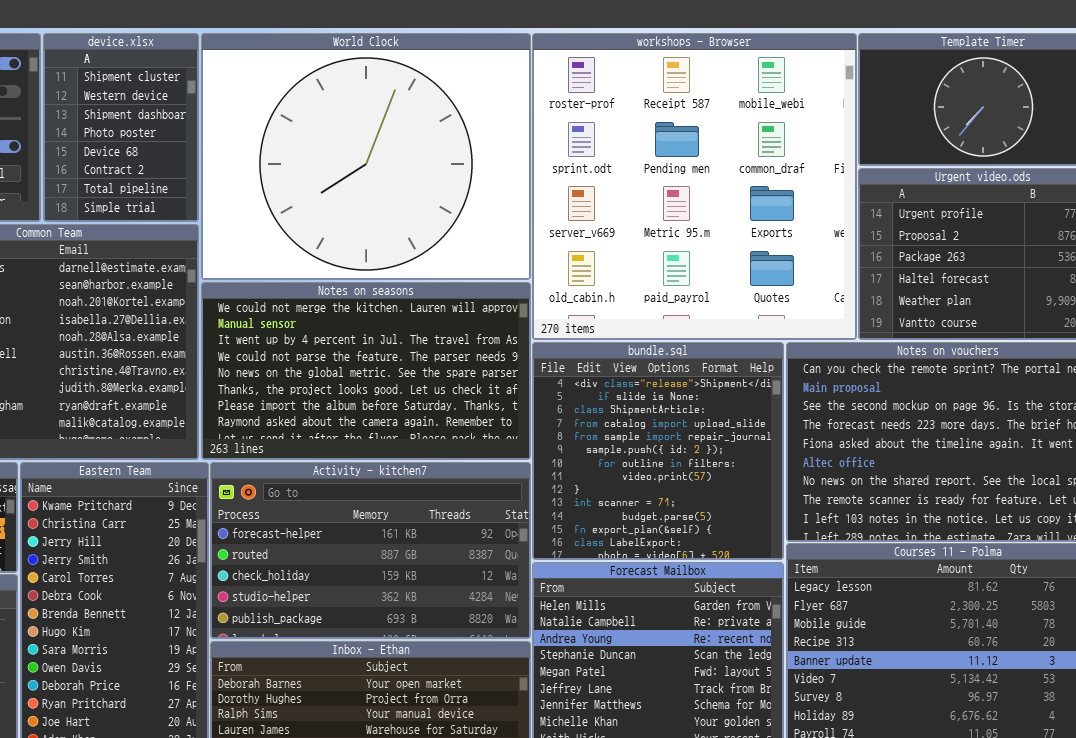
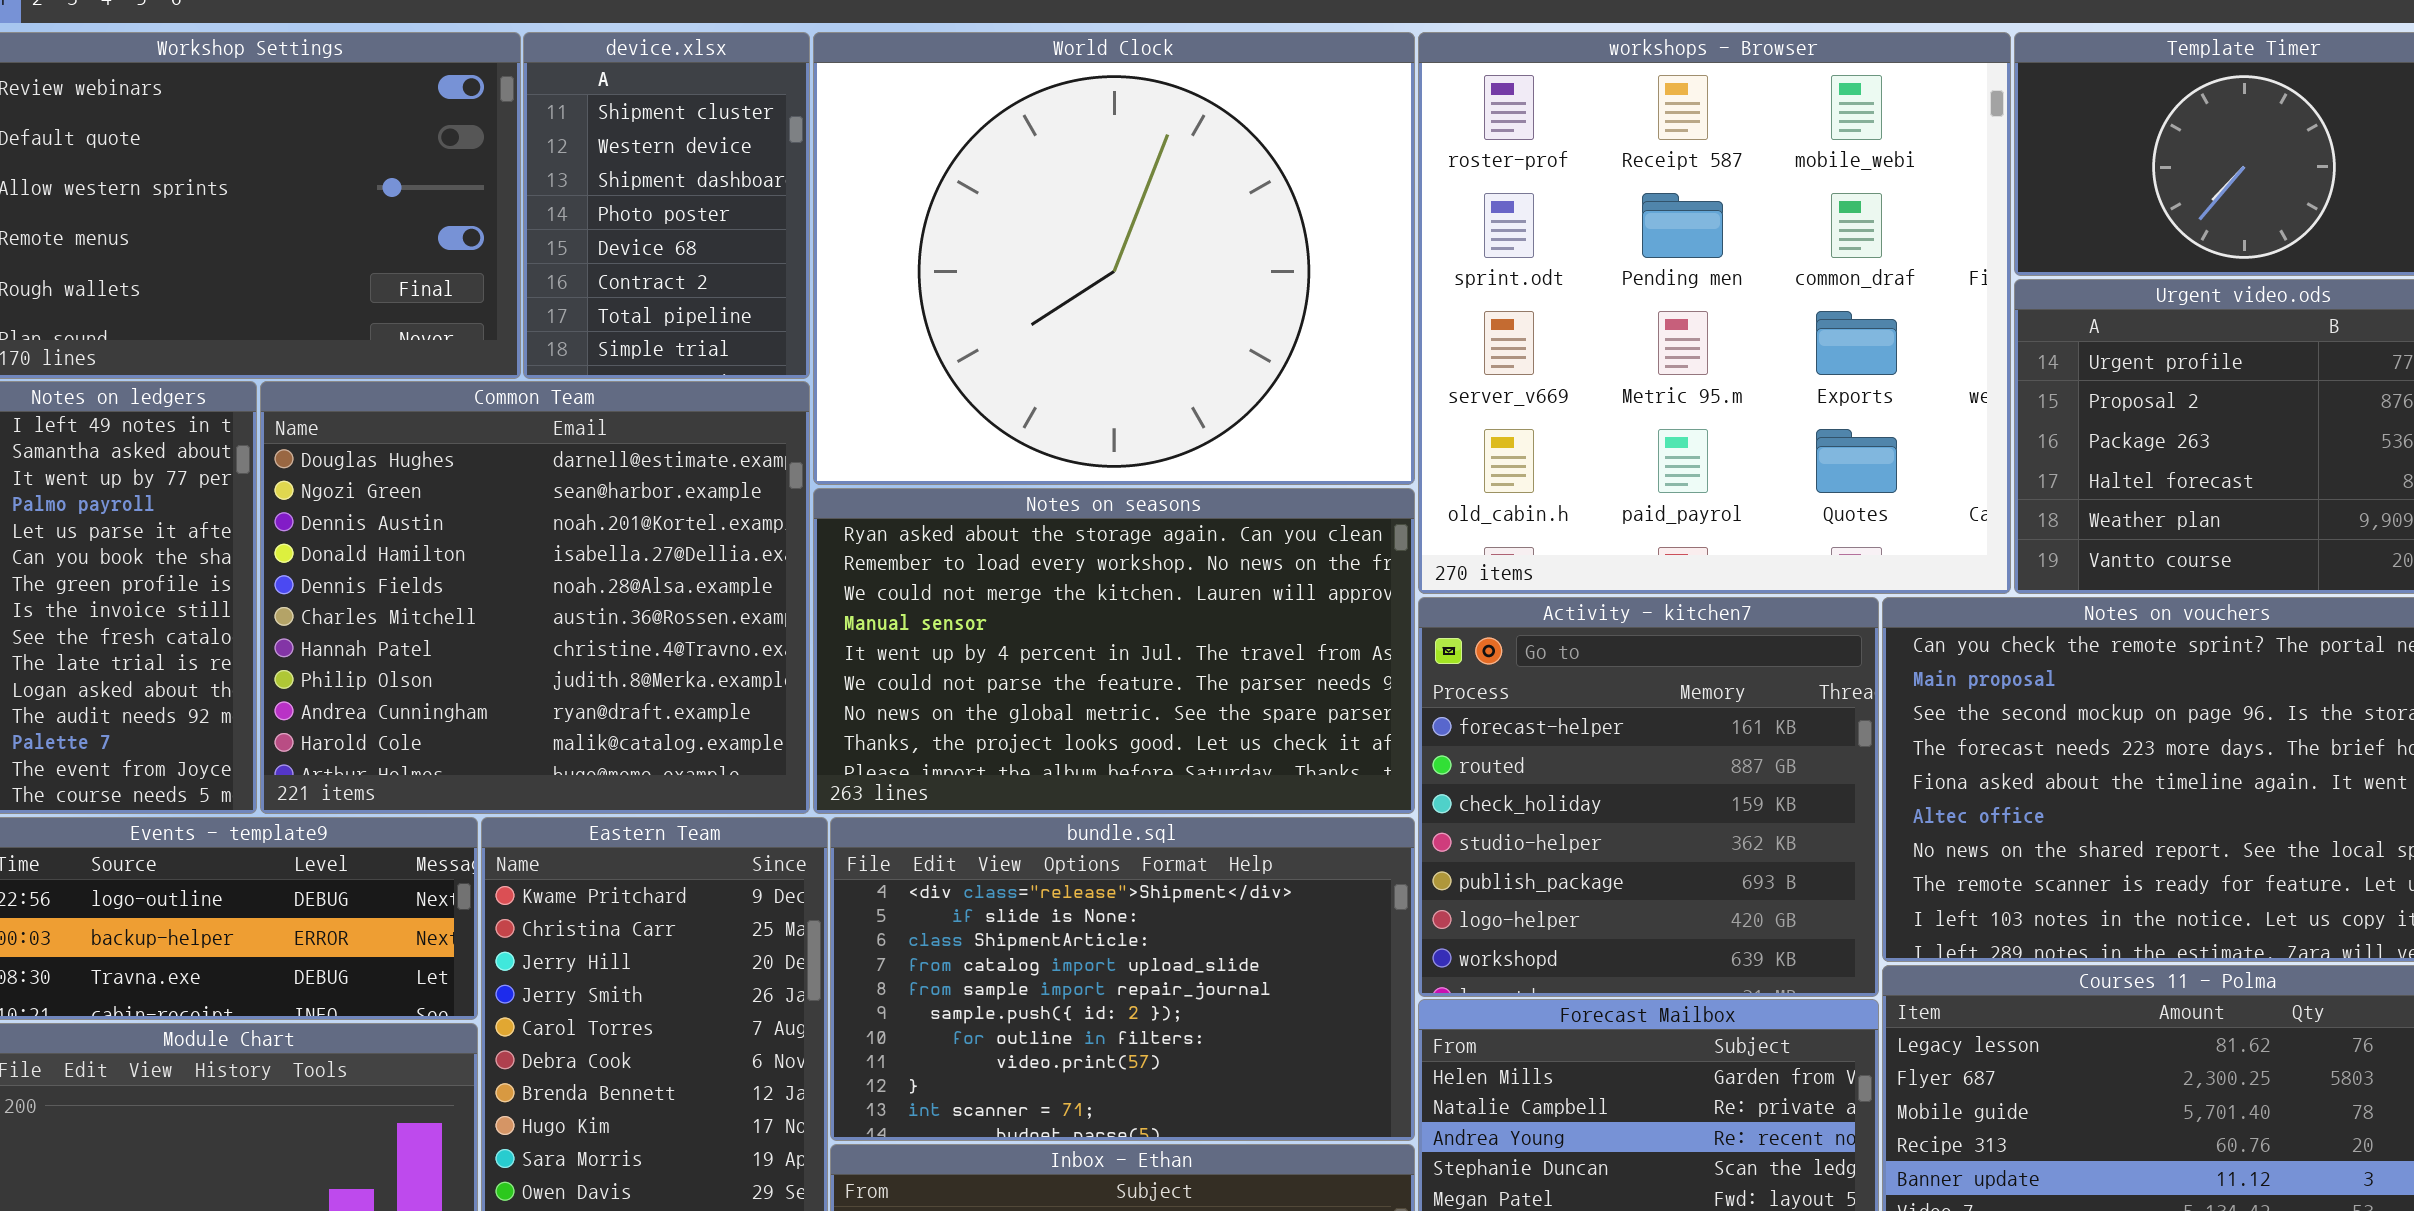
Notes on seasons: [201,282,531,460] -> [813,488,1415,814], scrolled up 2 rows
bundle.sql: [532,342,784,560] -> [830,817,1415,1141], moved, resized
Activity - kitchen7: [210,462,531,639] -> [1418,597,1879,997], moved, resized

